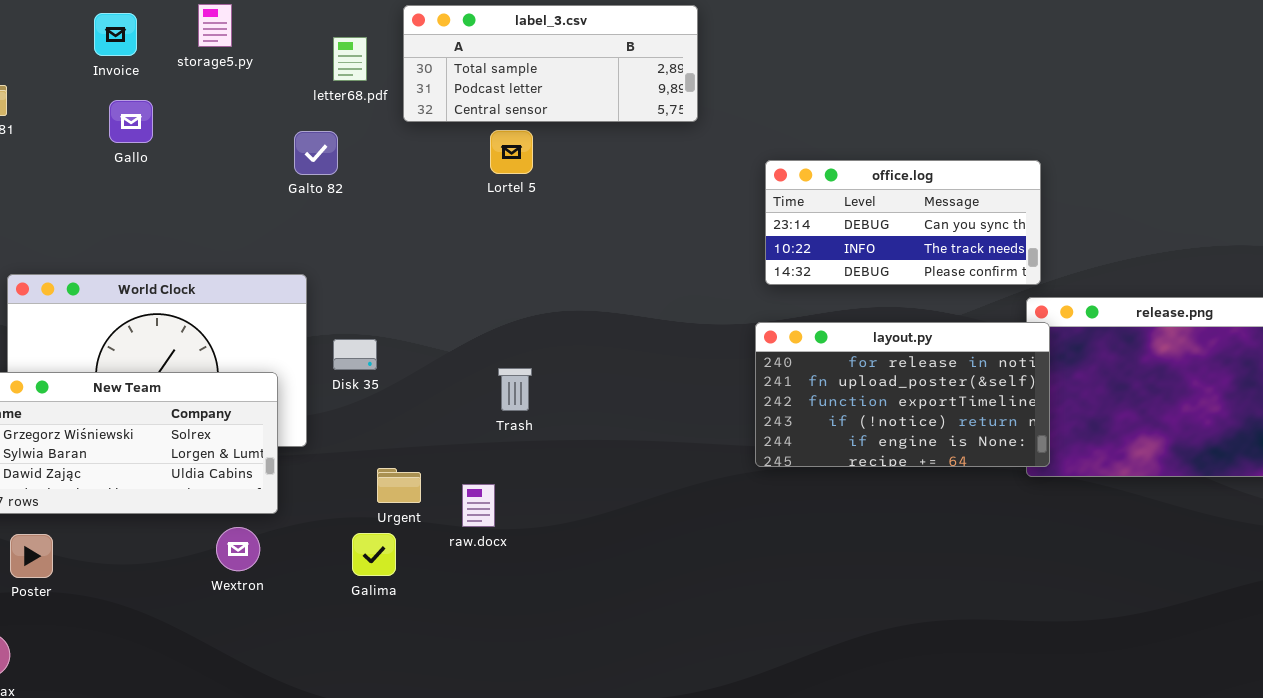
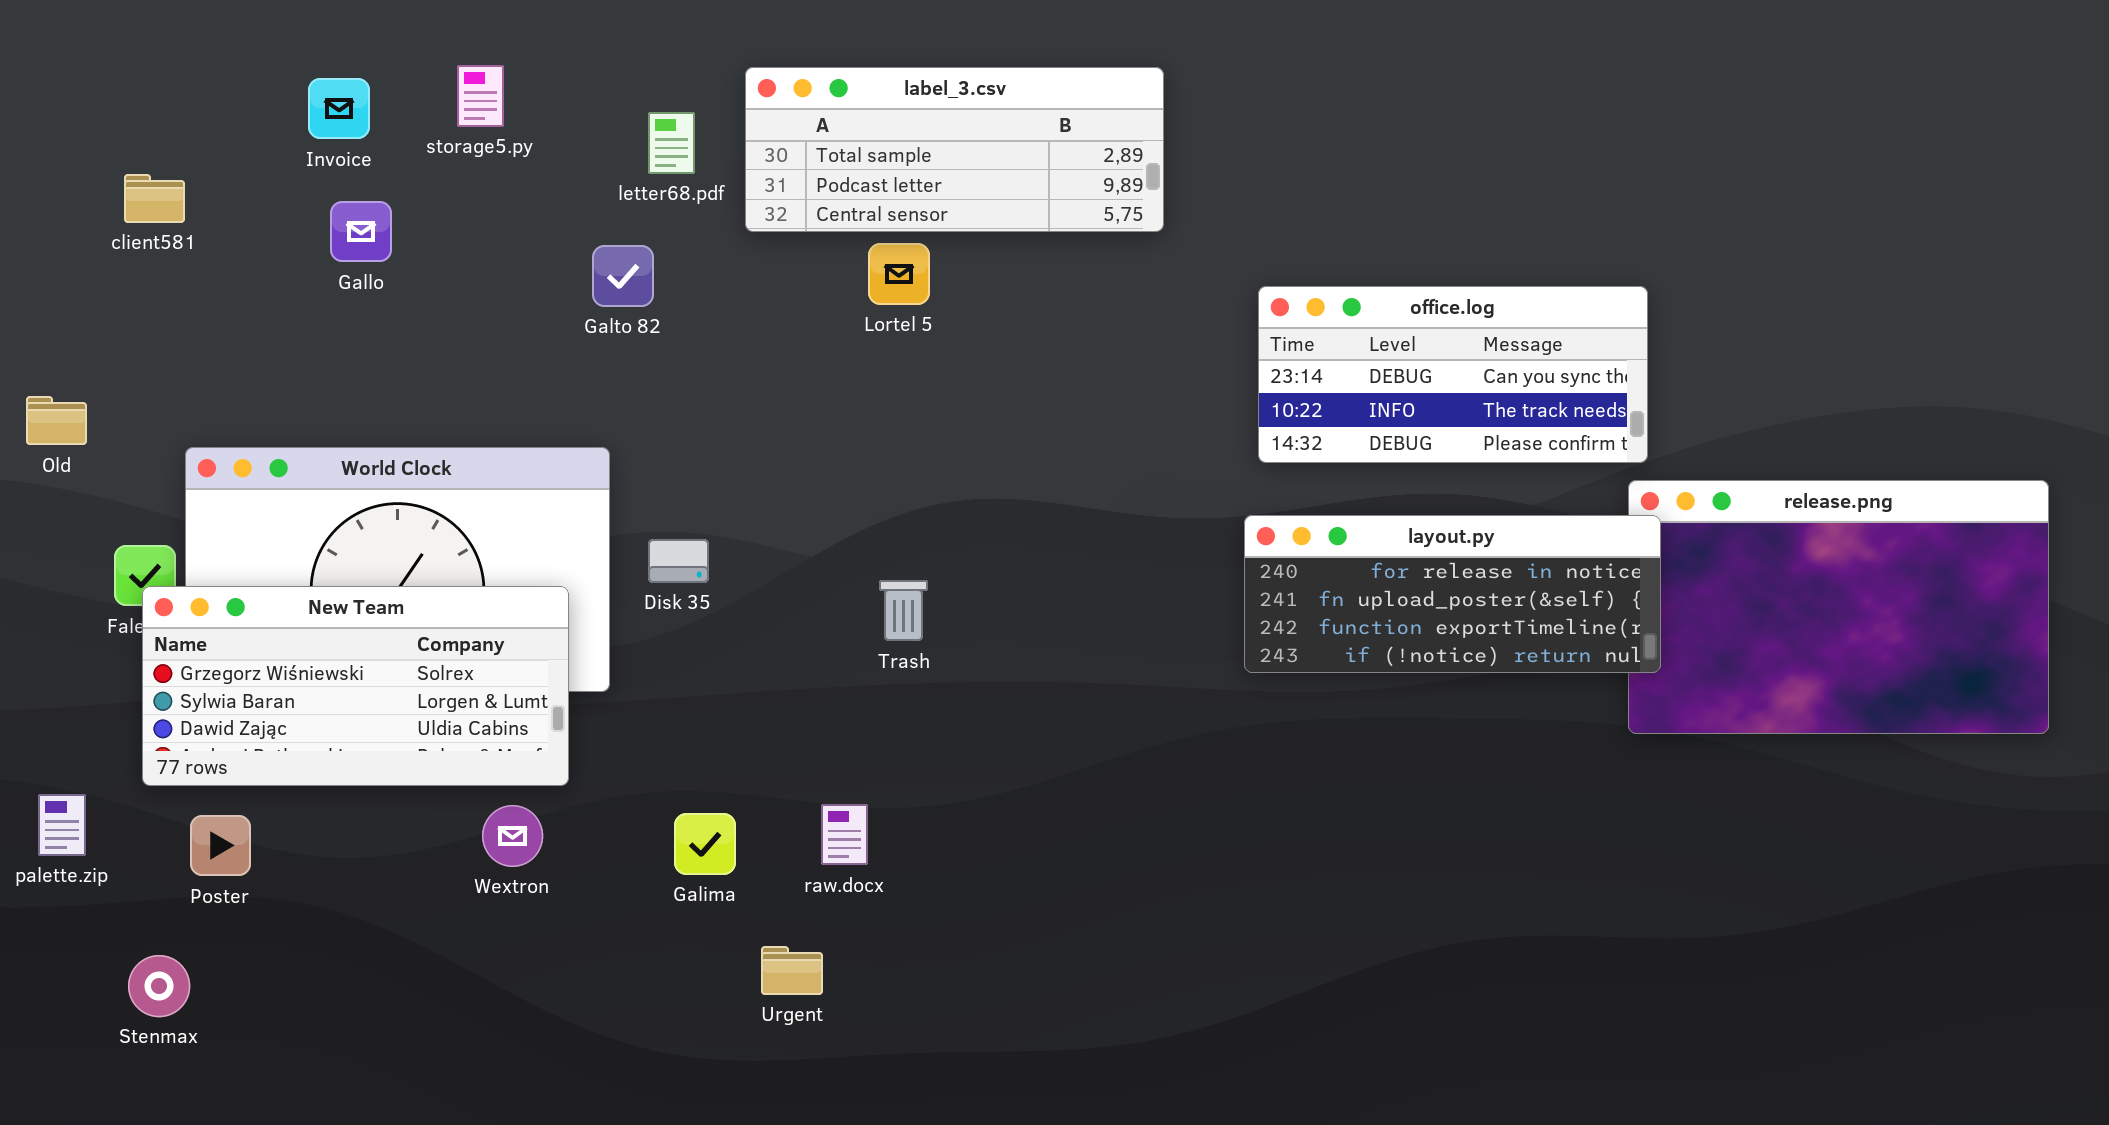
layout.py: [755,322,1050,467] -> [1244,515,1661,673], resized
Urgent: [377,468,421,503] -> [761,946,823,995], moved
raw.docx: [462,484,495,527] -> [821,804,868,865], moved

